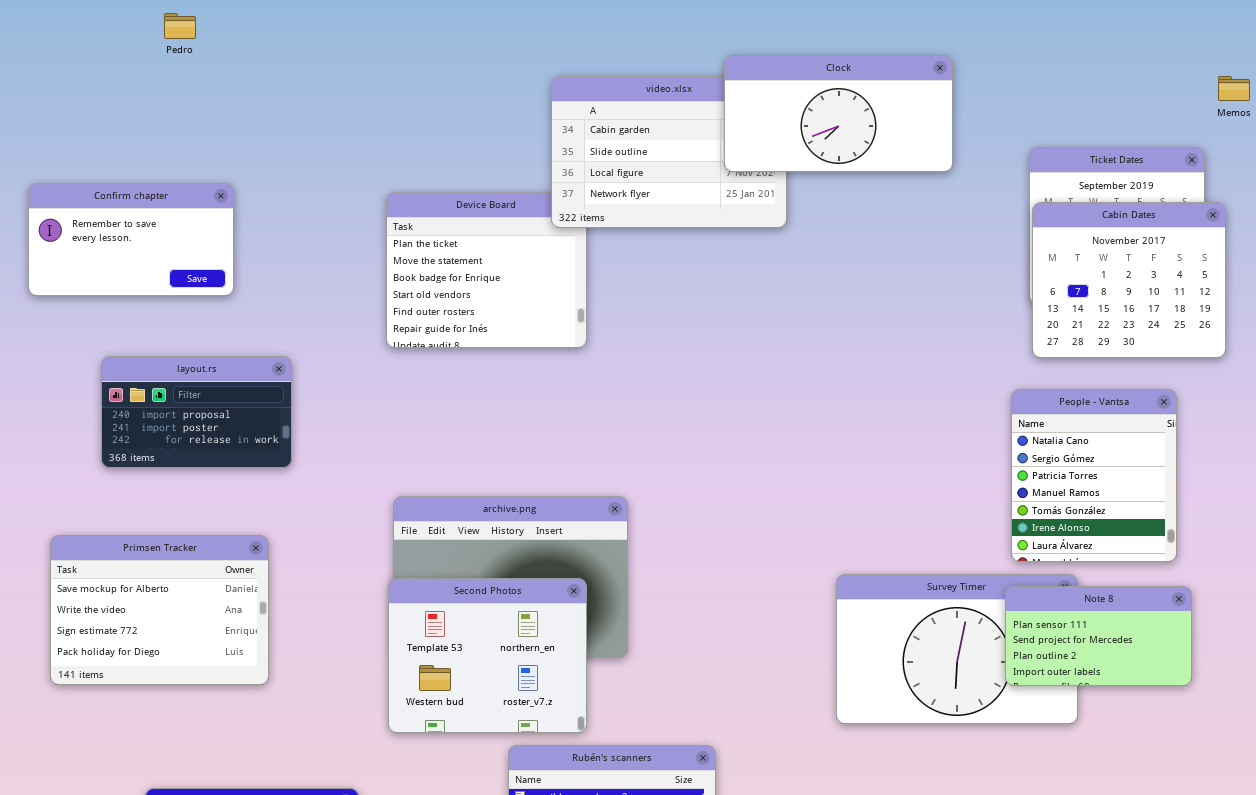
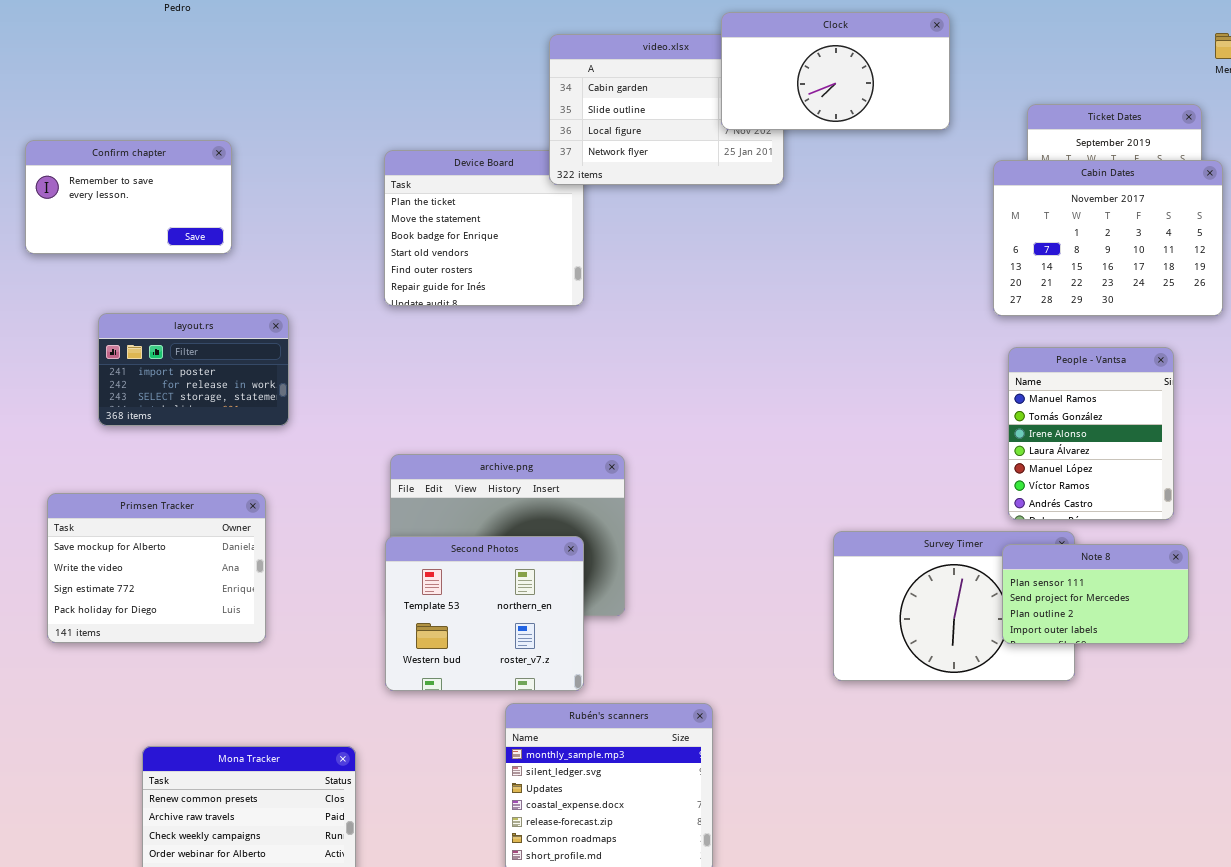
Cabin Dates: [1032,202,1226,358] -> [993,160,1223,316], resized
layout.rs: [101,356,292,468] -> [98,313,289,426], scrolled down 1 row
People - Vantsa: [1011,389,1177,562] -> [1008,347,1174,520], scrolled down 3 rows

